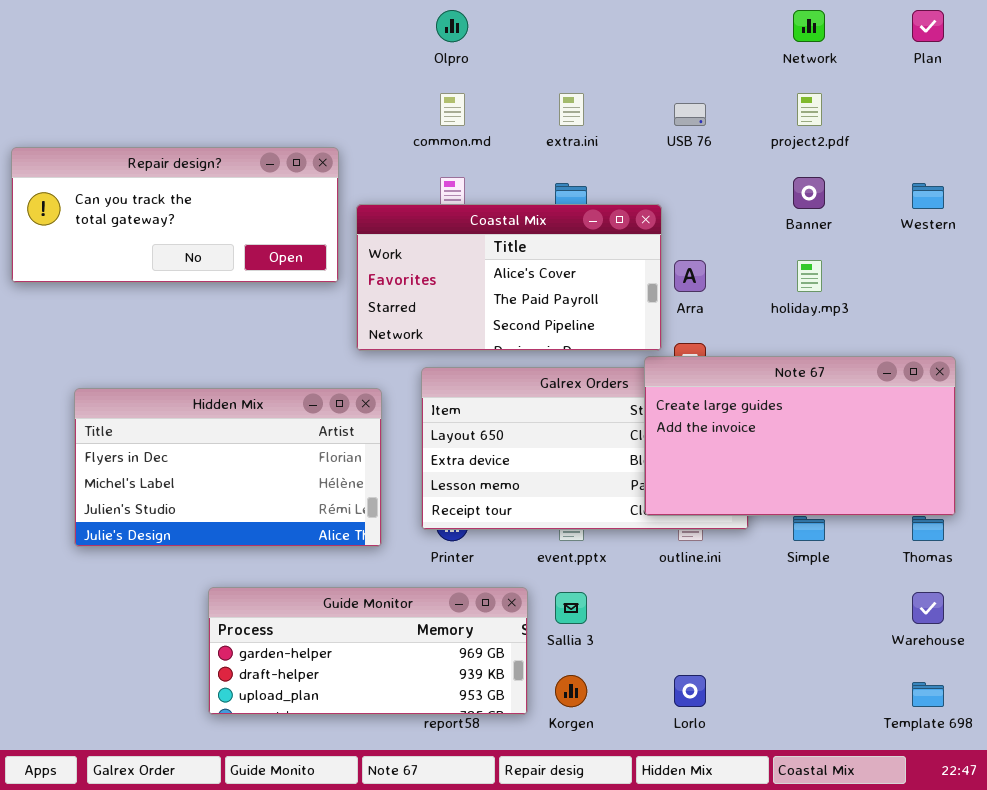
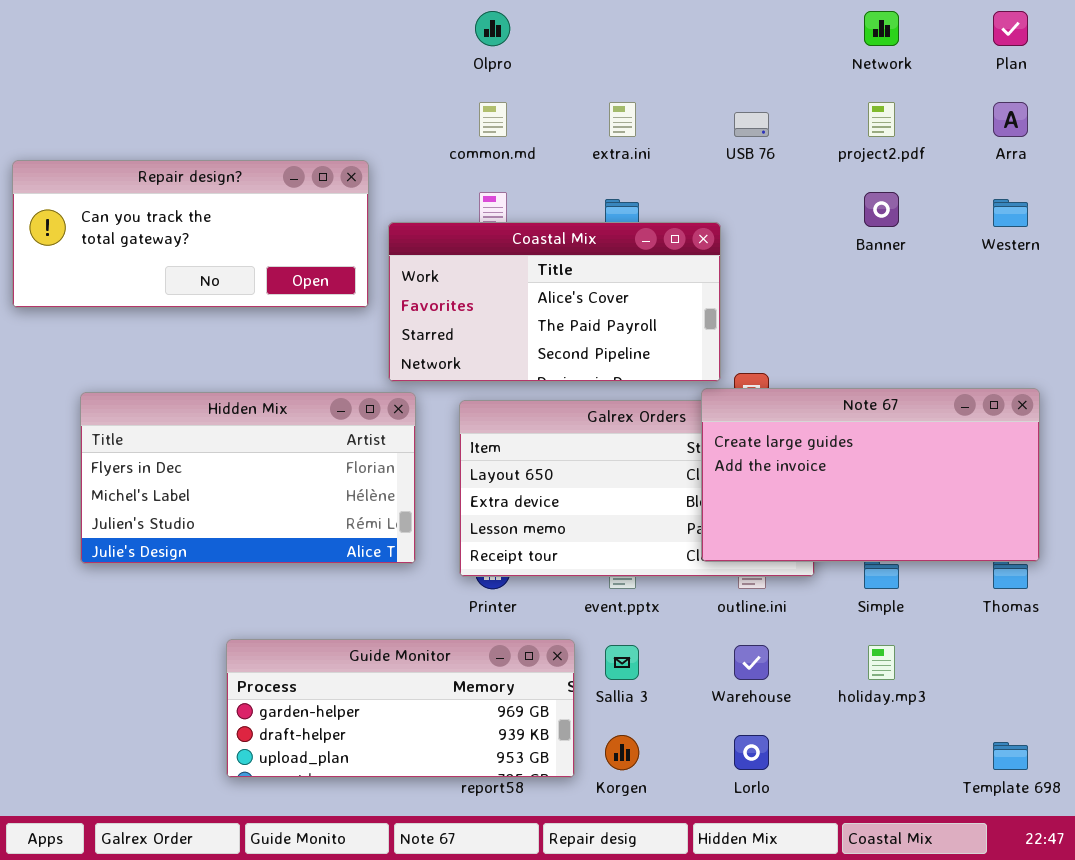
Arra: [674,260,706,292] -> [993,102,1028,137], moved
holiday.mp3: [797,260,822,292] -> [868,645,895,680], moved
Hidden Mix: [74,388,382,547] -> [80,392,416,564], moved
Warehouse: [912,592,944,624] -> [734,645,769,680], moved

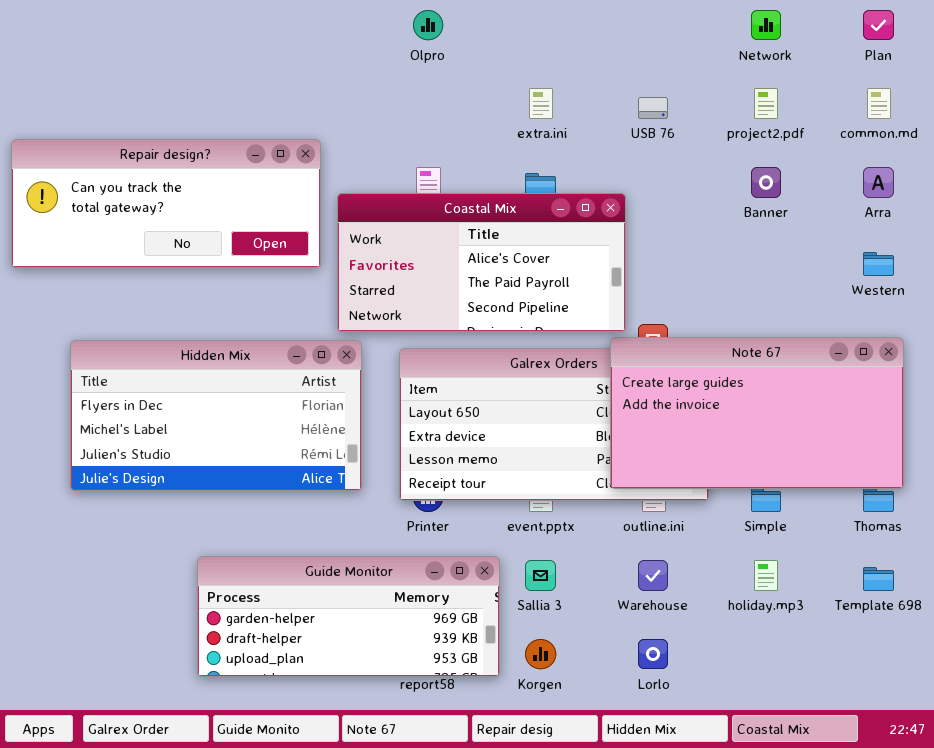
common.md: [479,102,507,137] -> [867,88,891,119], moved
Arra: [993,102,1028,137] -> [863,167,894,198], moved
Western: [993,199,1028,227] -> [863,252,894,276], moved
Template 698: [993,742,1028,770] -> [863,567,894,591], moved

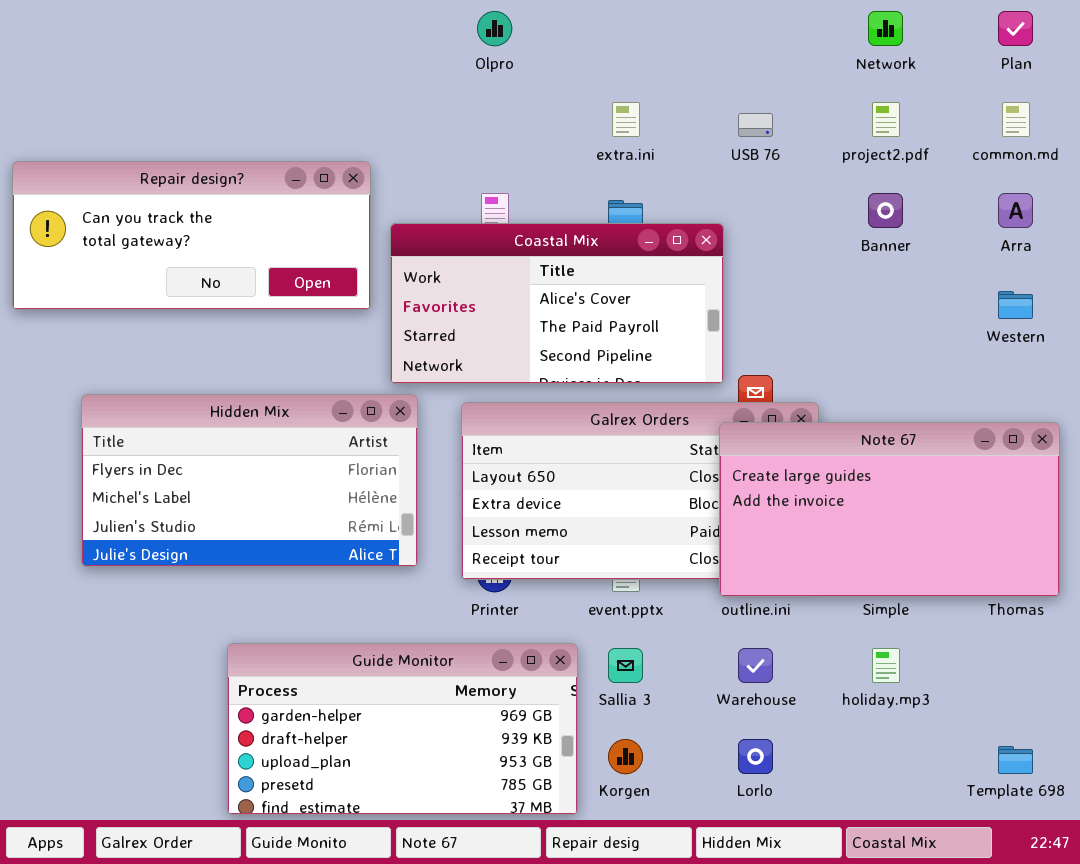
Note 67: [610,337,904,489] -> [719,422,1060,597], moved
Guide Monitor: [197,556,500,677] -> [227,643,578,815], resized
Template 698: [863,567,894,591] -> [998,746,1033,774], moved

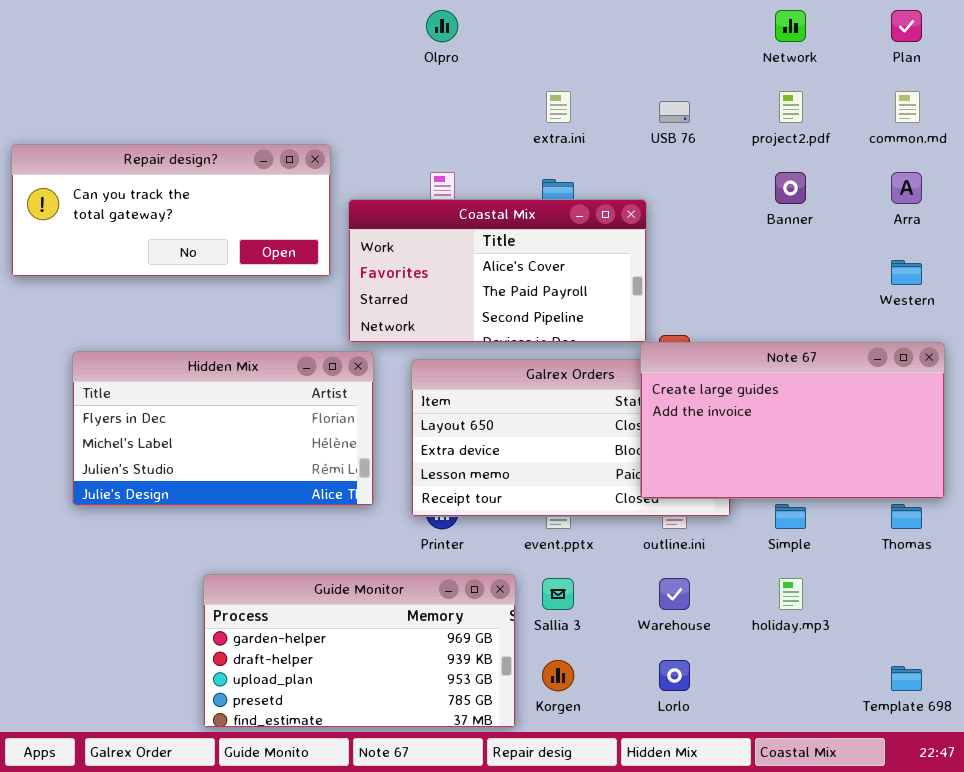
Note 67: [719,422,1060,597] -> [640,342,945,499], moved

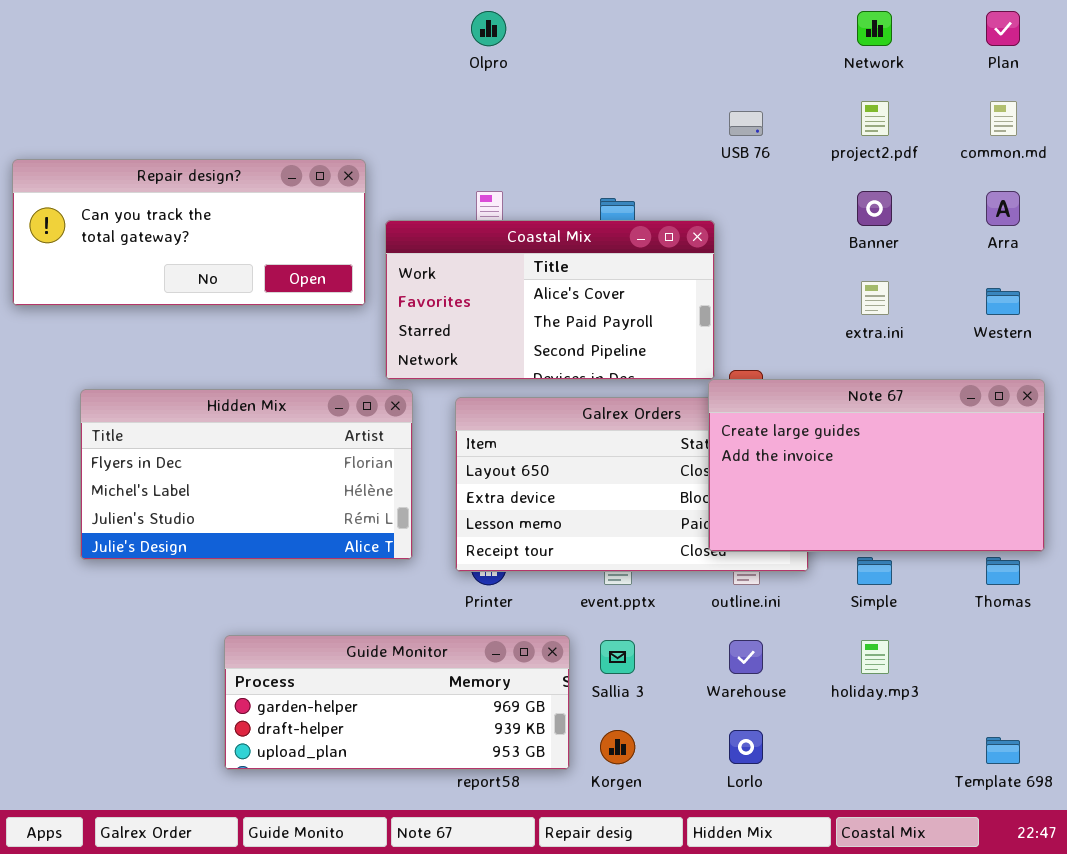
extra.ini: [546,91,571,123] -> [861,281,889,315], moved
Guide Monitor: [203,574,516,728] -> [224,635,570,770], resized

